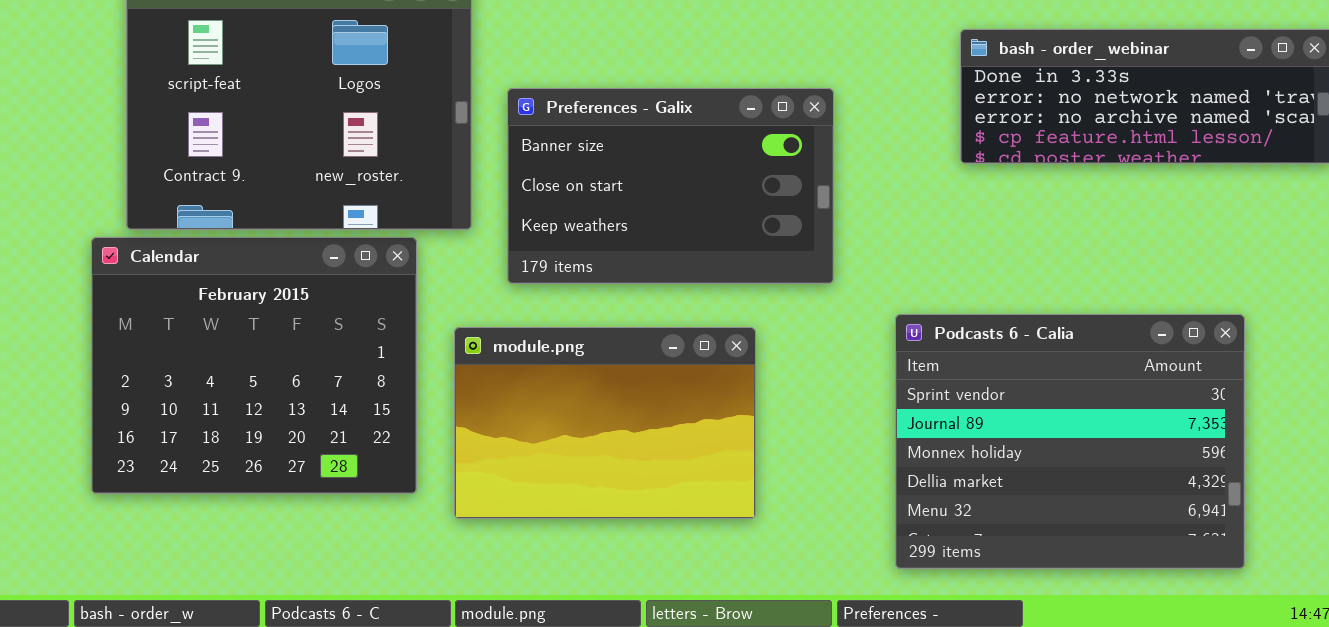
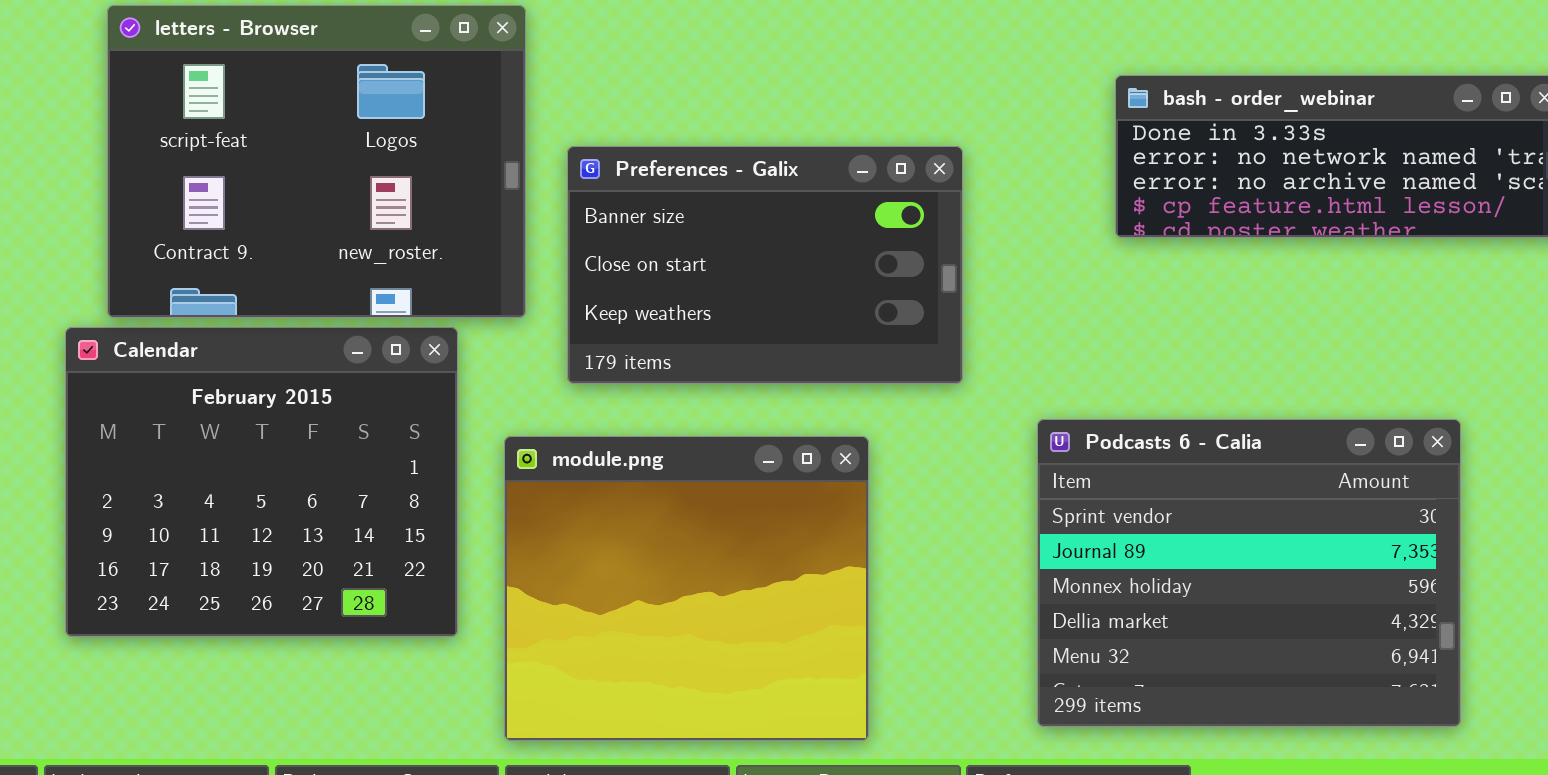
module.png: [454,327,756,519] -> [504,436,869,741], resized

